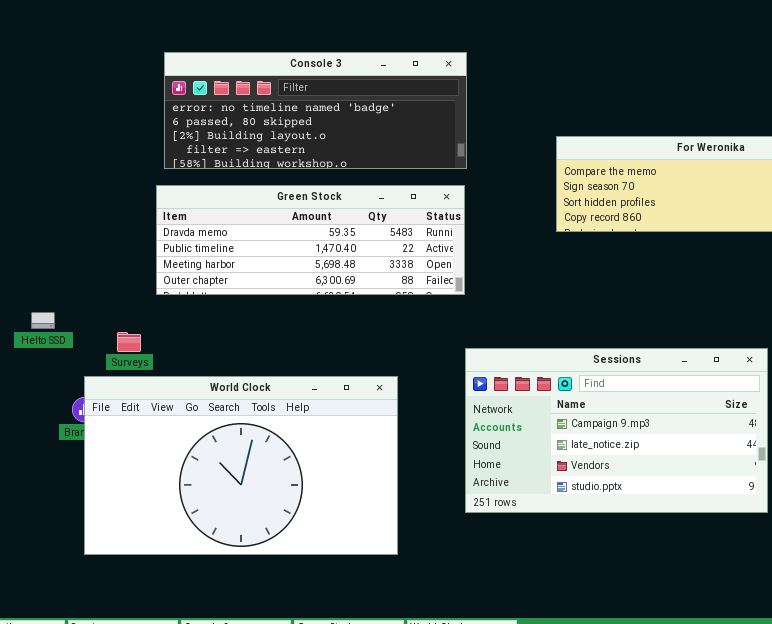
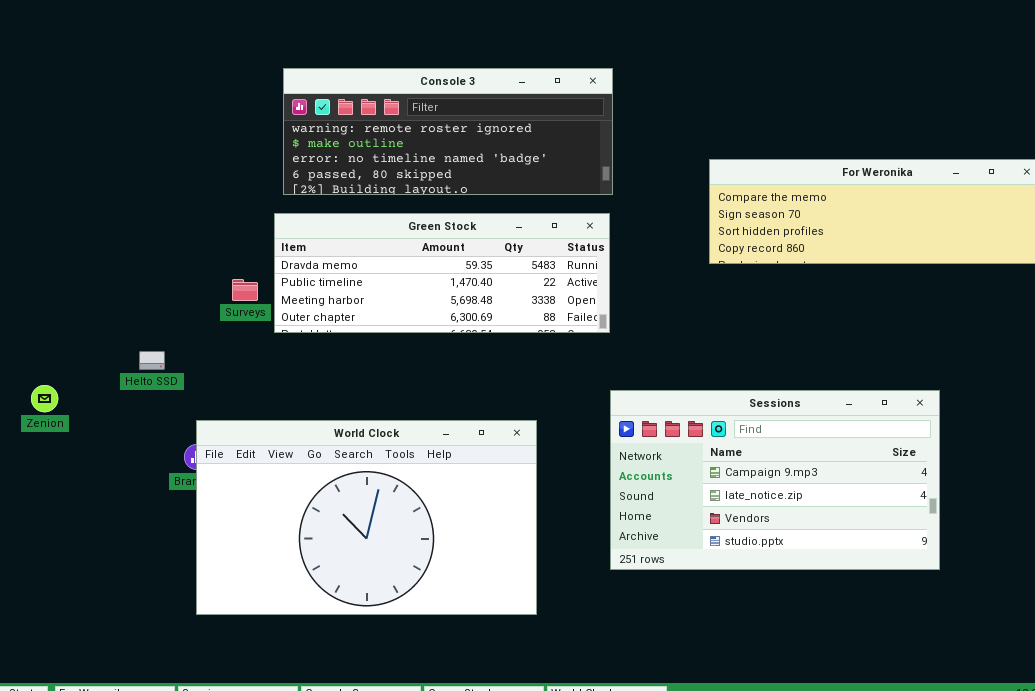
Console 3: [164,52,467,169] -> [283,68,613,195], scrolled up 2 rows
Surveys: [117,332,141,352] -> [232,279,258,301], moved

